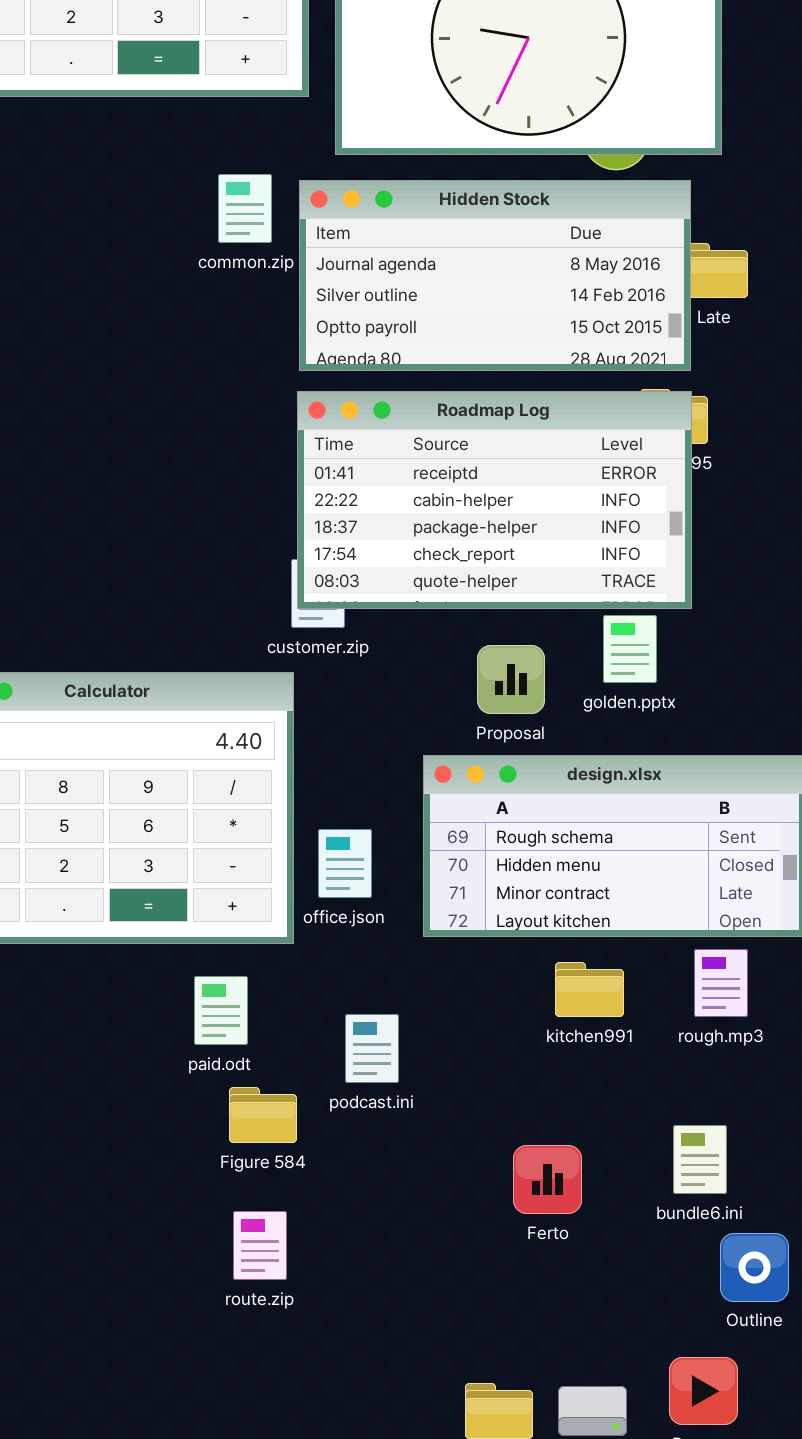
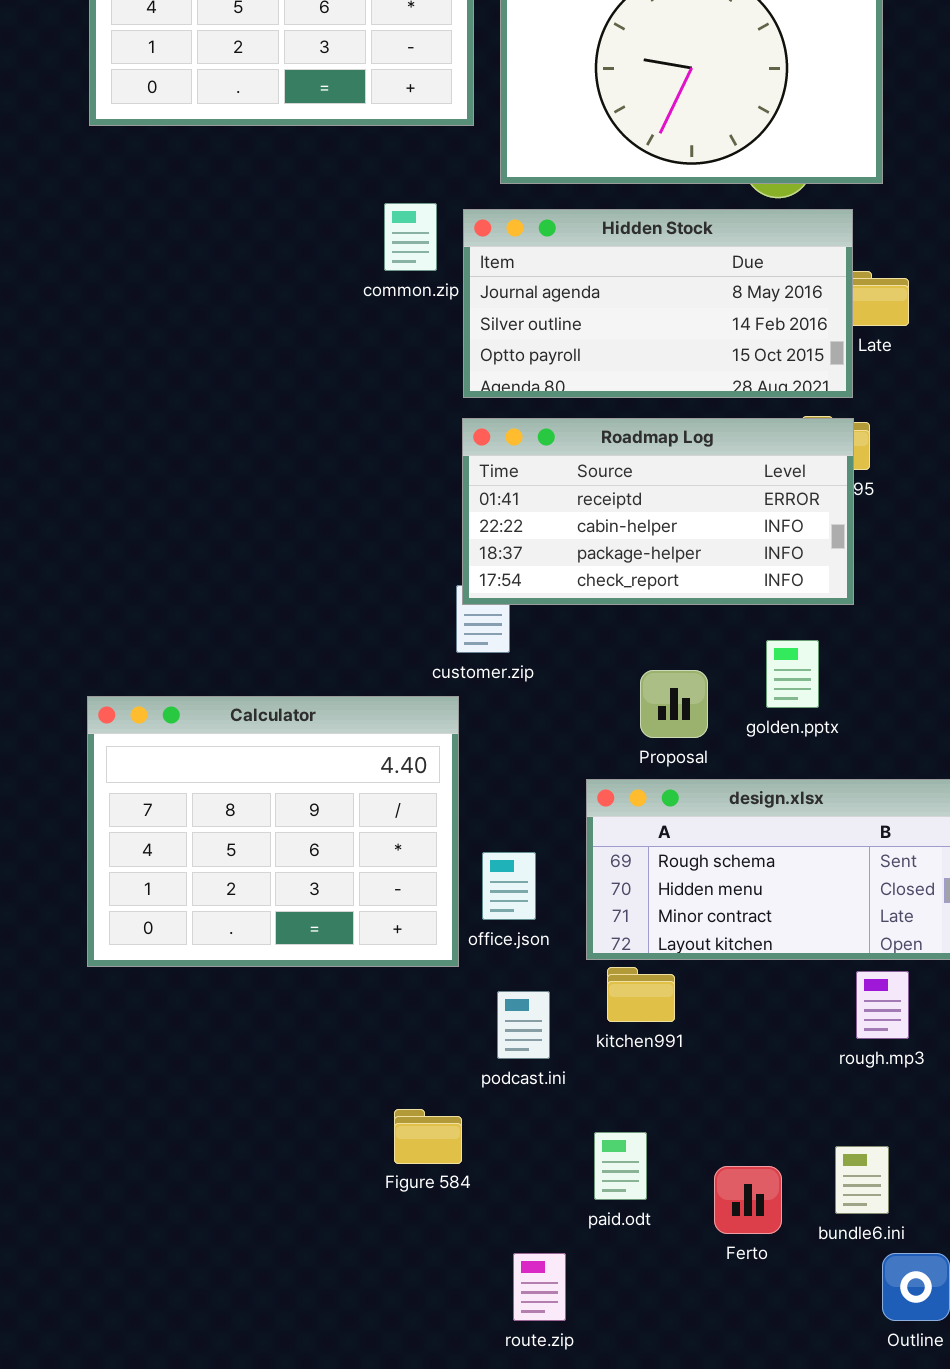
Roadmap Log: [297,391,692,609] -> [462,418,854,605], resized
kitchen991: [555,962,624,1017] -> [607,967,675,1022], moved
paid.odt: [194,976,248,1045] -> [594,1132,647,1200], moved
podcast.ini: [345,1014,399,1083] -> [497,991,550,1059], moved
Ferto: [513,1145,582,1214] -> [714,1166,782,1234], moved
route.zip: [233,1211,287,1280] -> [513,1253,566,1321], moved

